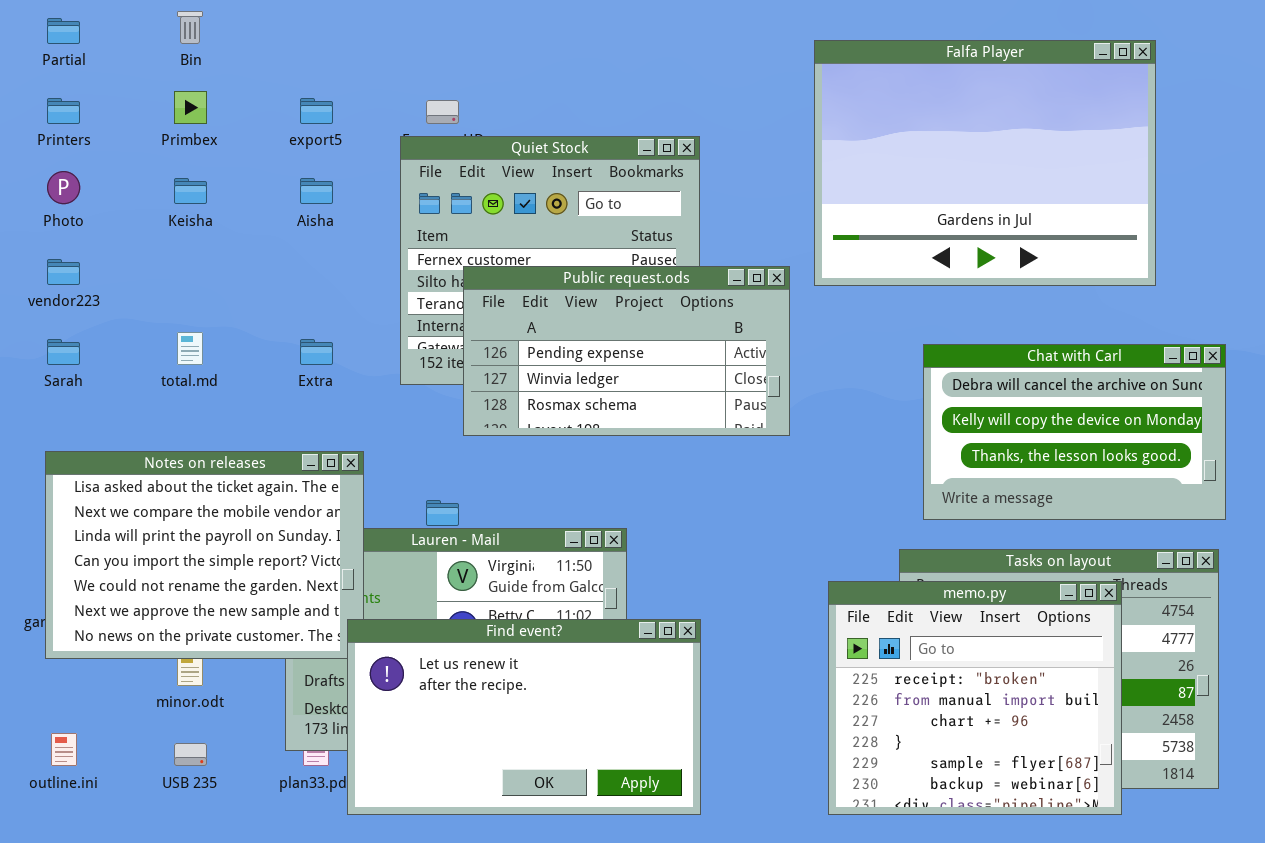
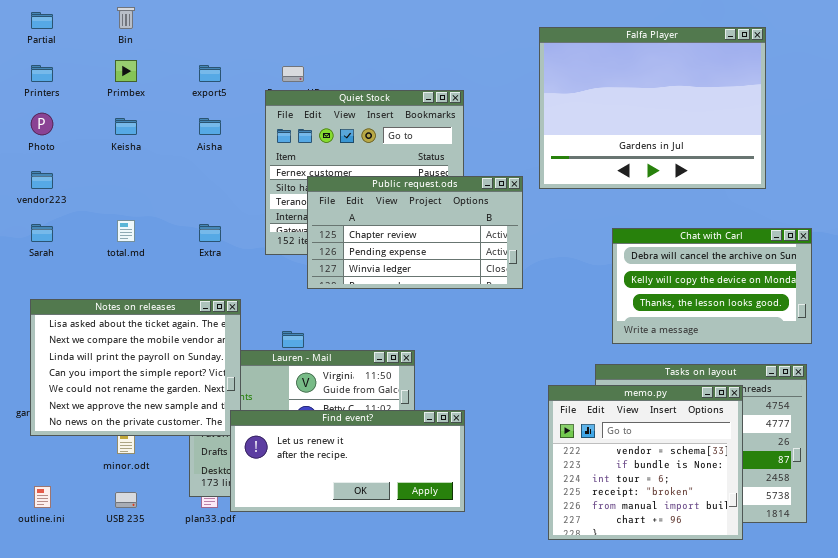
Public request.ods: [463,266,790,436] -> [307,176,523,289], scrolled up 1 row
memo.py: [828,581,1122,815] -> [548,385,743,540], scrolled up 3 rows
Find event?: [347,619,701,815] -> [230,410,465,512], resized

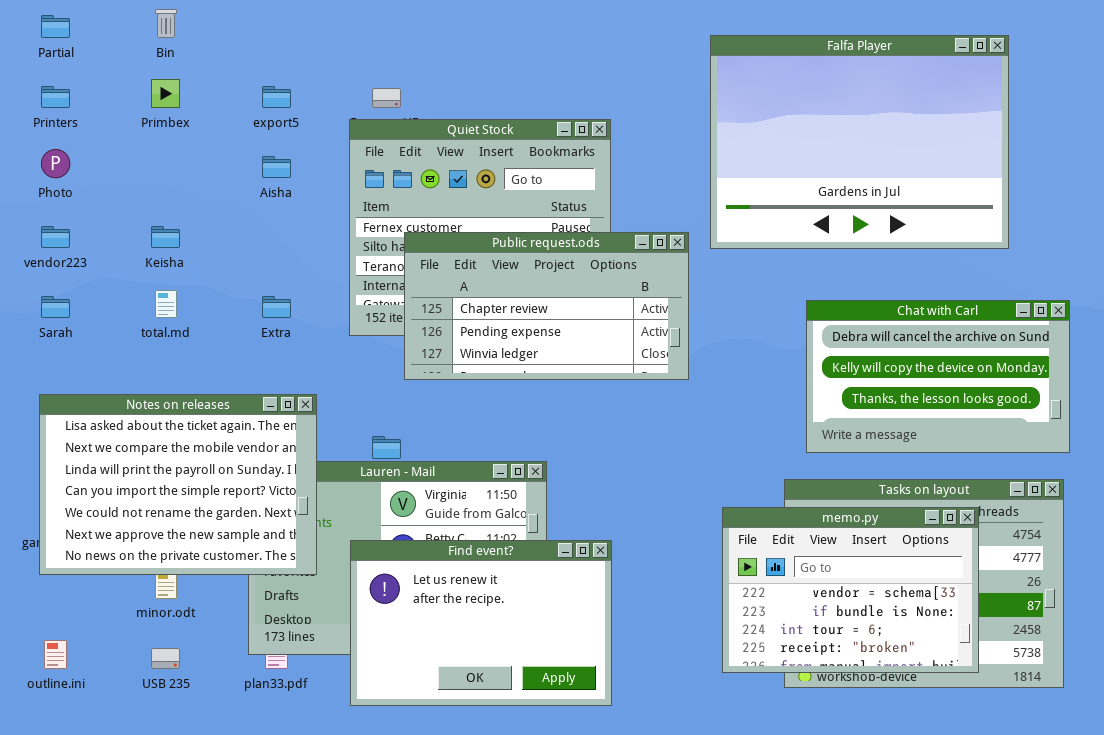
Keisha: [115,118,137,135] -> [151,226,180,248], moved
memo.py: [548,385,743,540] -> [722,507,979,673], resized
Find event?: [230,410,465,512] -> [350,540,612,706], resized

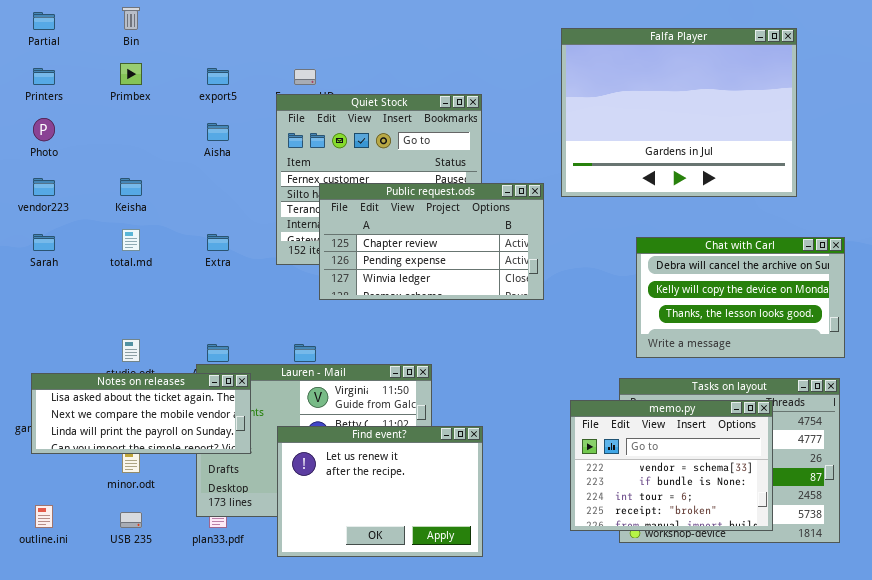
Notes on releases: [39,394,317,575] -> [31,373,251,454], resized

